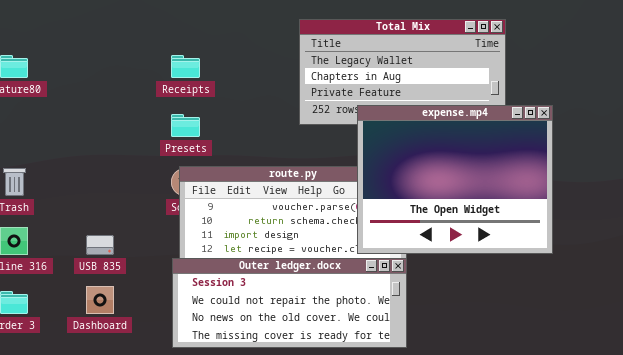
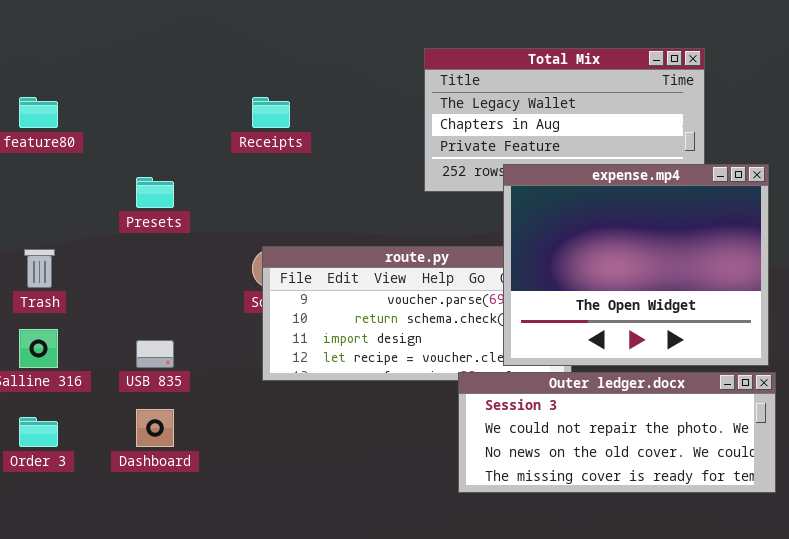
Presets: [171,114,200,137] -> [136,177,174,208], moved
Outer ledger.docx: [172,258,407,348] -> [458,372,776,493], moved

